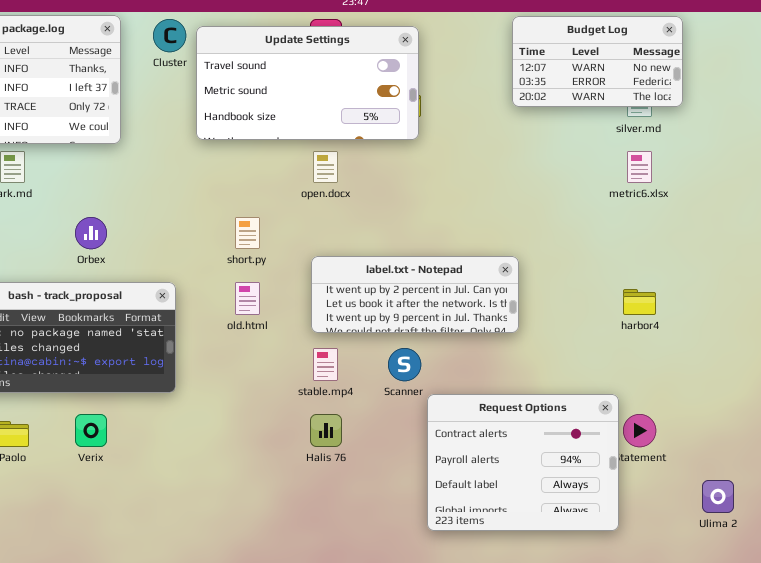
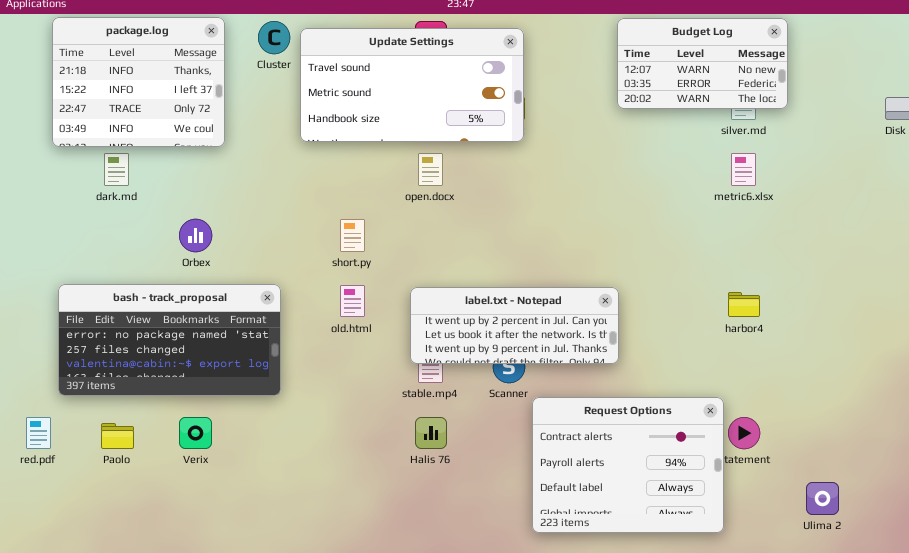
label.txt - Notepad: [311,256,519,333] -> [410,287,619,364], moved

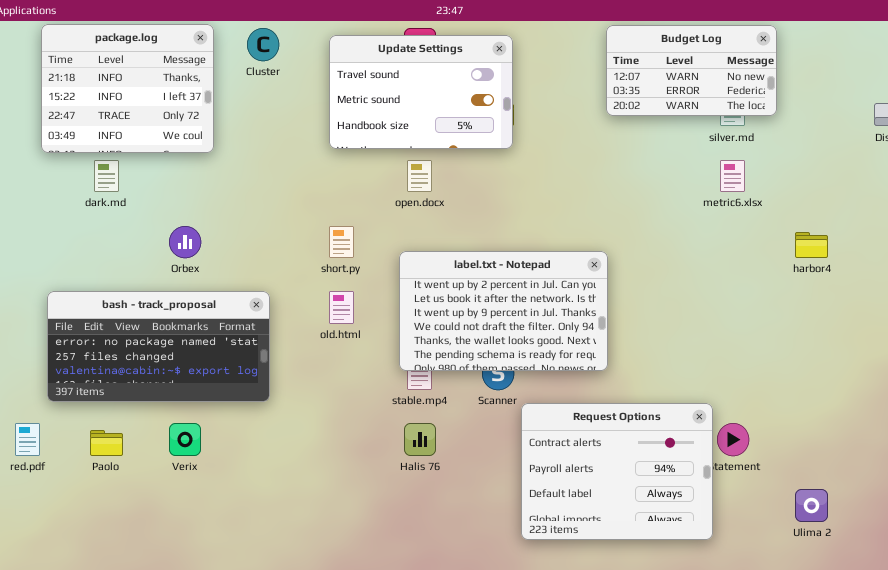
Update Settings: [300,28,524,142] -> [329,35,513,149], resized
label.txt - Notepad: [410,287,619,364] -> [399,251,608,371], resized
harbor4: [728,292,760,317] -> [795,232,828,258], moved

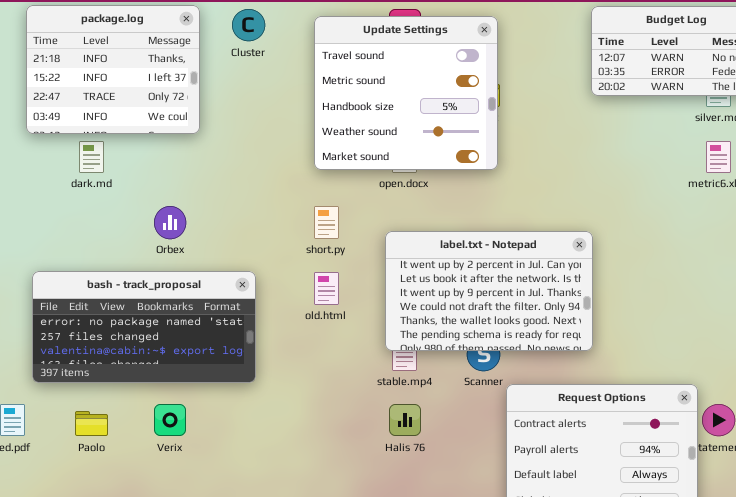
Update Settings: [329,35,513,149] -> [314,16,498,170], resized

